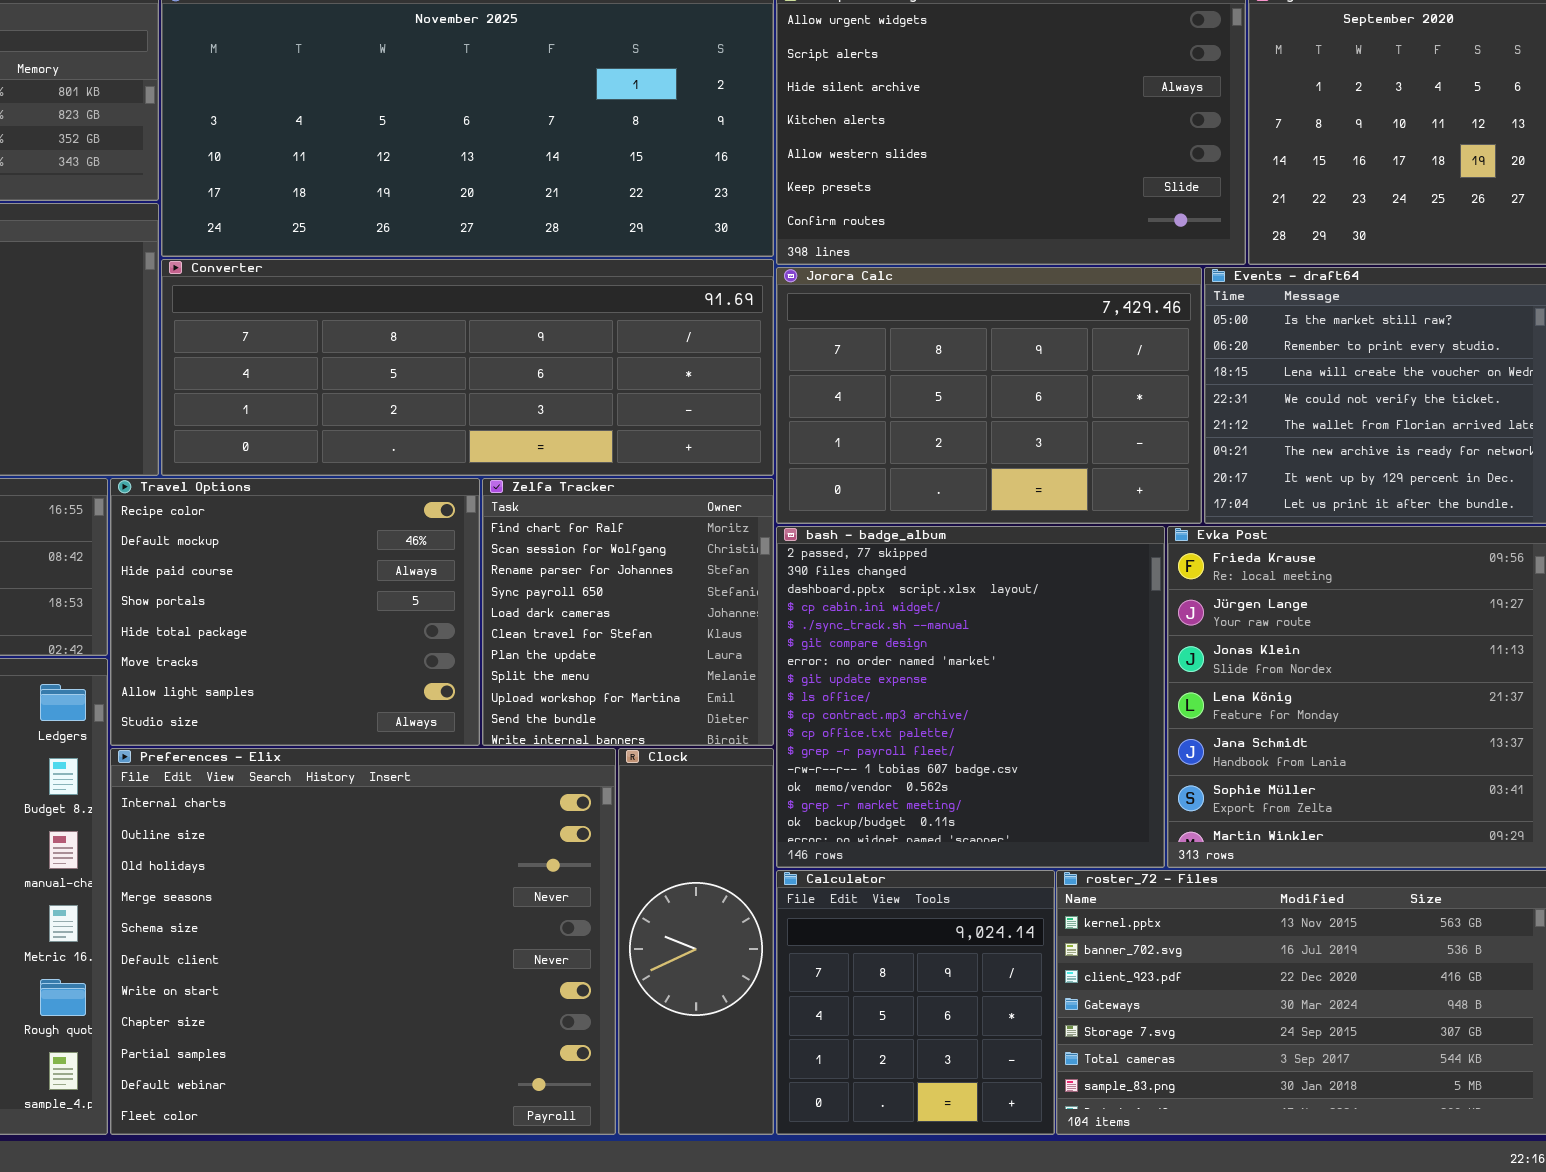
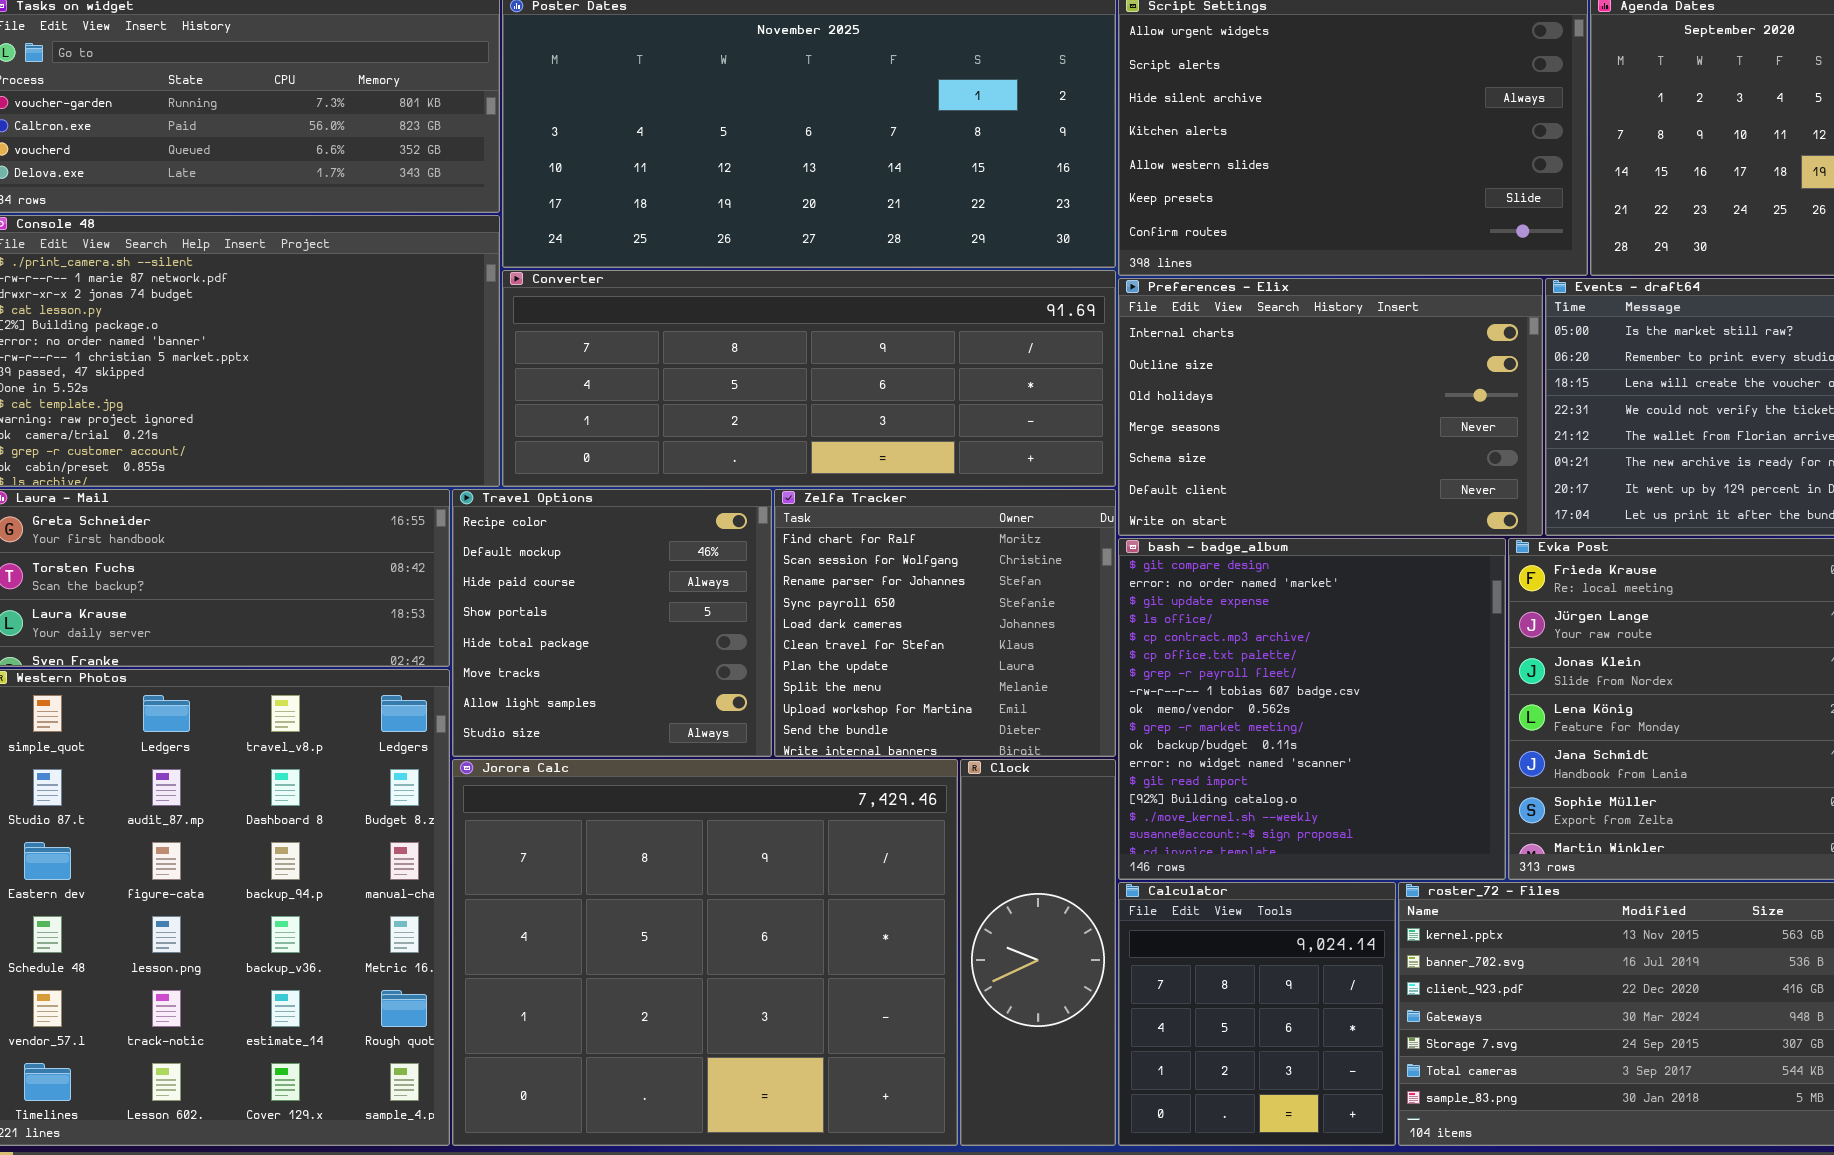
Jorora Calc: [776,267,1202,524] -> [452,759,958,1146], moved, resized
Travel Options: [110,478,480,746] -> [452,489,772,757], resized
Zelfa Tracker: [482,478,774,746] -> [774,489,1116,757], resized
bash - badge_album: [776,526,1165,868] -> [1118,538,1506,880], scrolled down 5 rows
Preferences - Elix: [110,748,616,1135] -> [1118,278,1543,536], moved, resized

